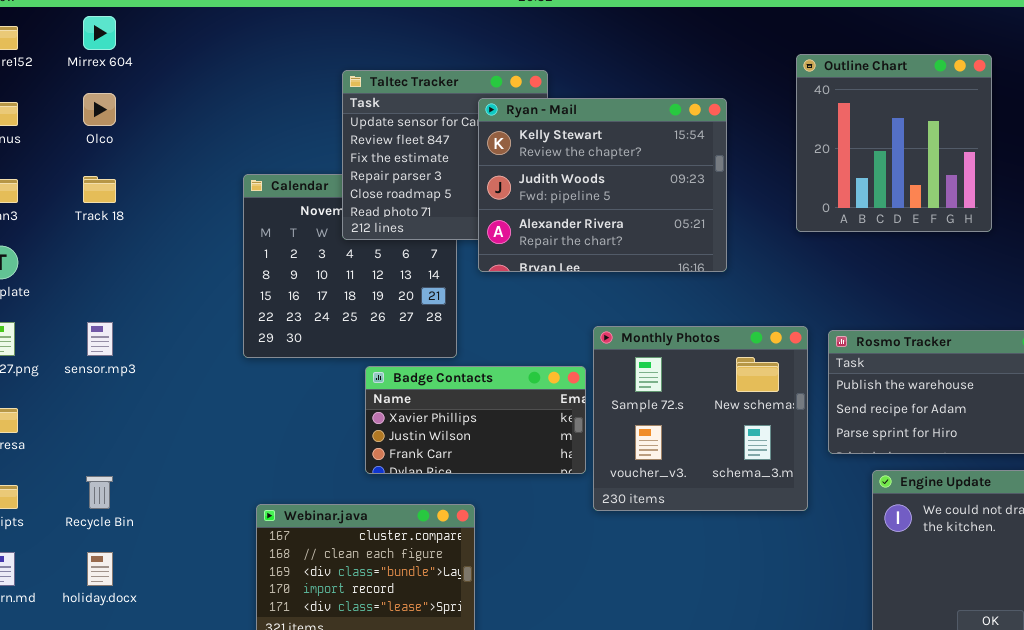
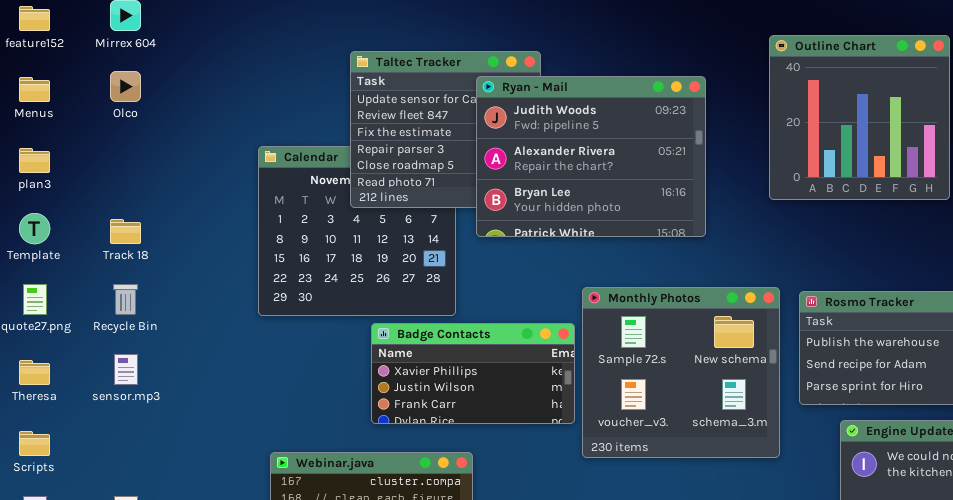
Ryan - Mail: [478,98,727,272] -> [476,76,706,237], scrolled down 1 row
Track 18: [83,176,116,203] -> [110,219,141,244], moved
sensor.mp3: [87,322,113,356] -> [114,354,138,385], moved
Recycle Bin: [86,476,113,509] -> [113,284,138,315], moved

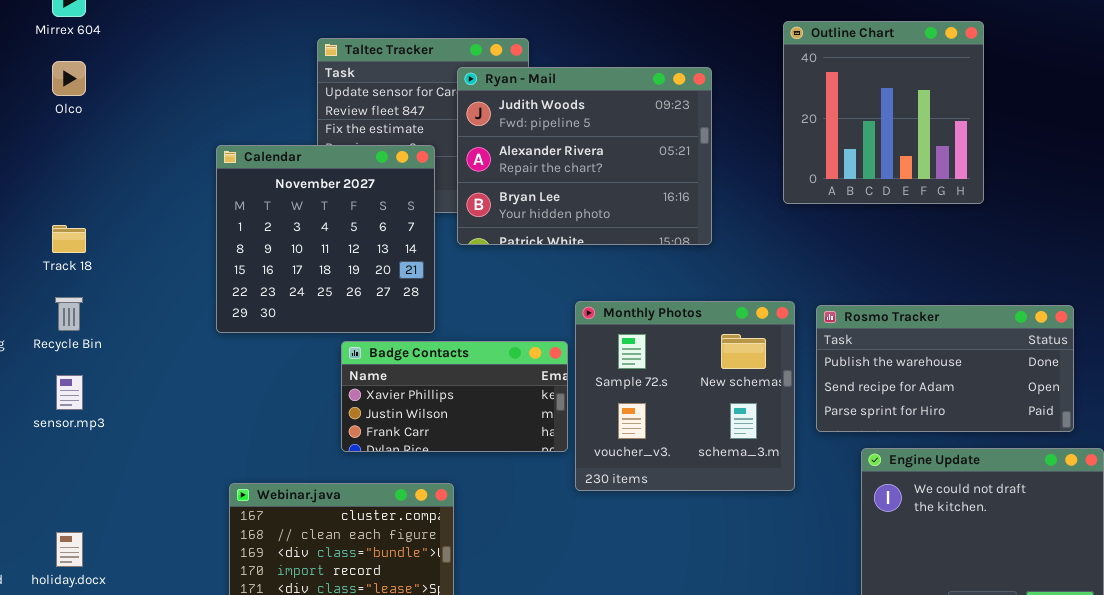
Calendar: [258,146,456,316] -> [216,145,435,333], raised

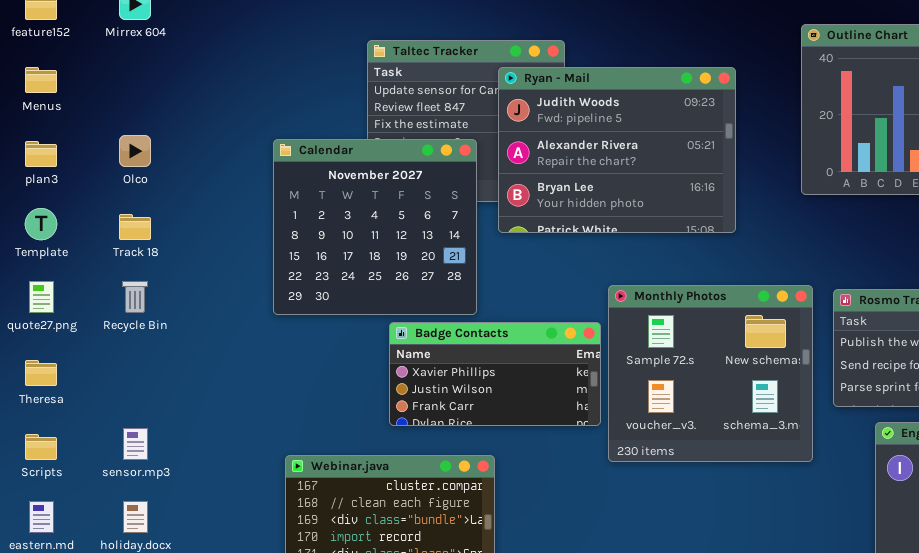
Olco: [52,61,86,96] -> [119,135,151,167], moved
sensor.mp3: [56,375,83,410] -> [123,428,148,460], moved

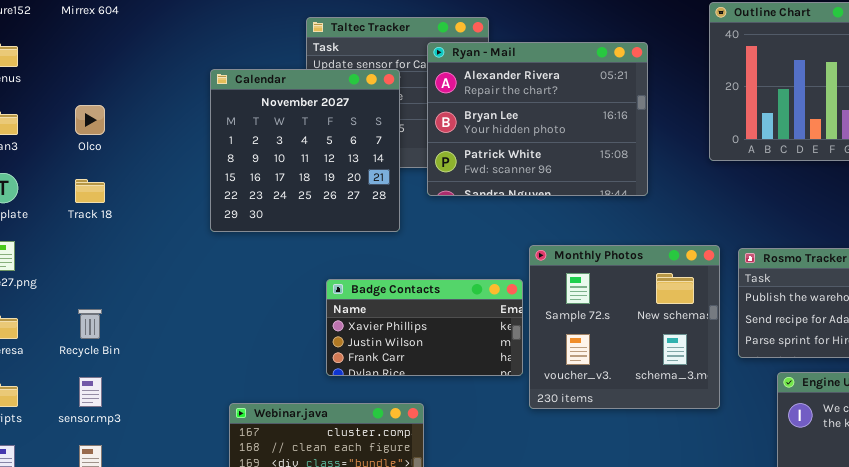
Ryan - Mail: [498,67,736,233] -> [427,42,648,196], scrolled down 1 row
Calendar: [273,139,477,315] -> [210,69,400,232], moved
Recycle Bin: [122,281,148,313] -> [78,309,102,339], moved

